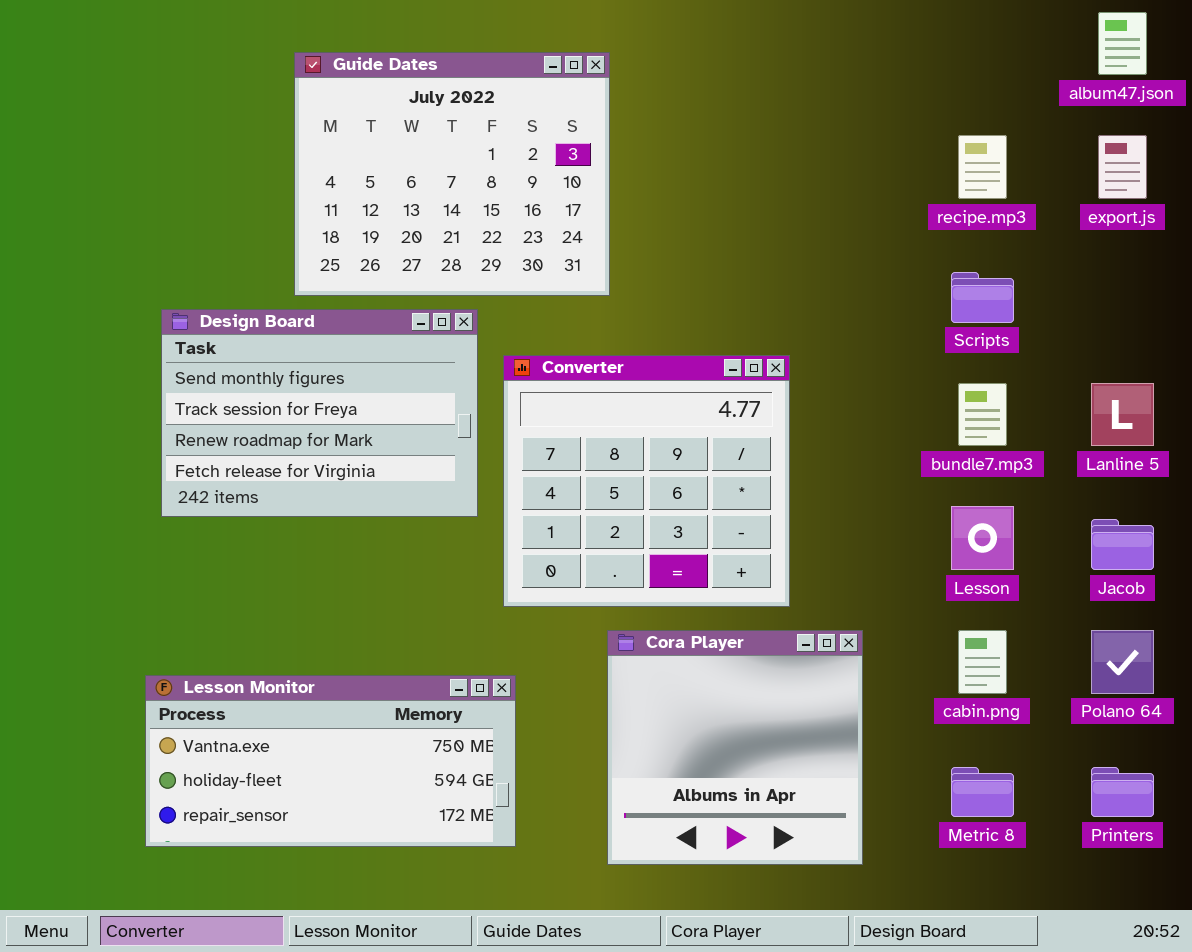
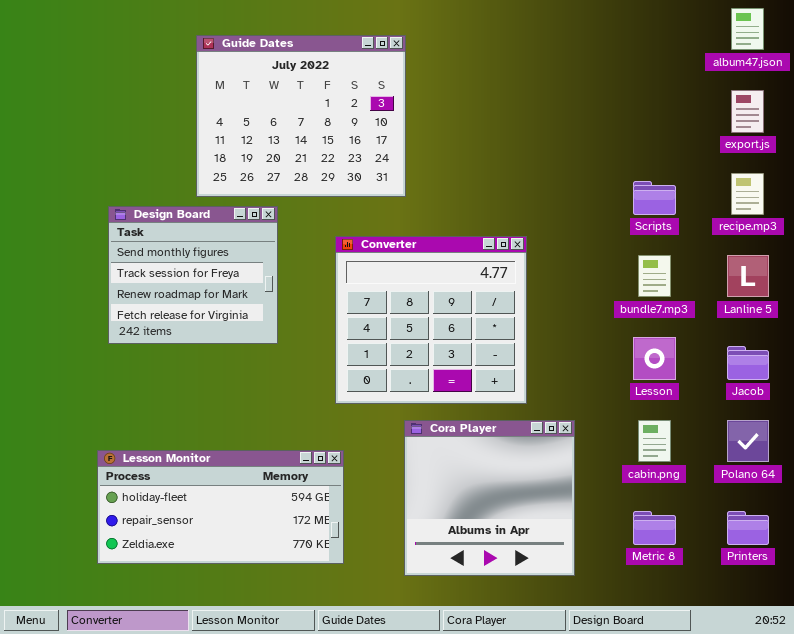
recipe.mp3: [958,135,1007,199] -> [731,173,764,215], moved
Design Board: [161,309,478,517] -> [108,206,278,344], resized
Lesson Monitor: [145,675,516,847] -> [97,450,344,564], scrolled down 1 row

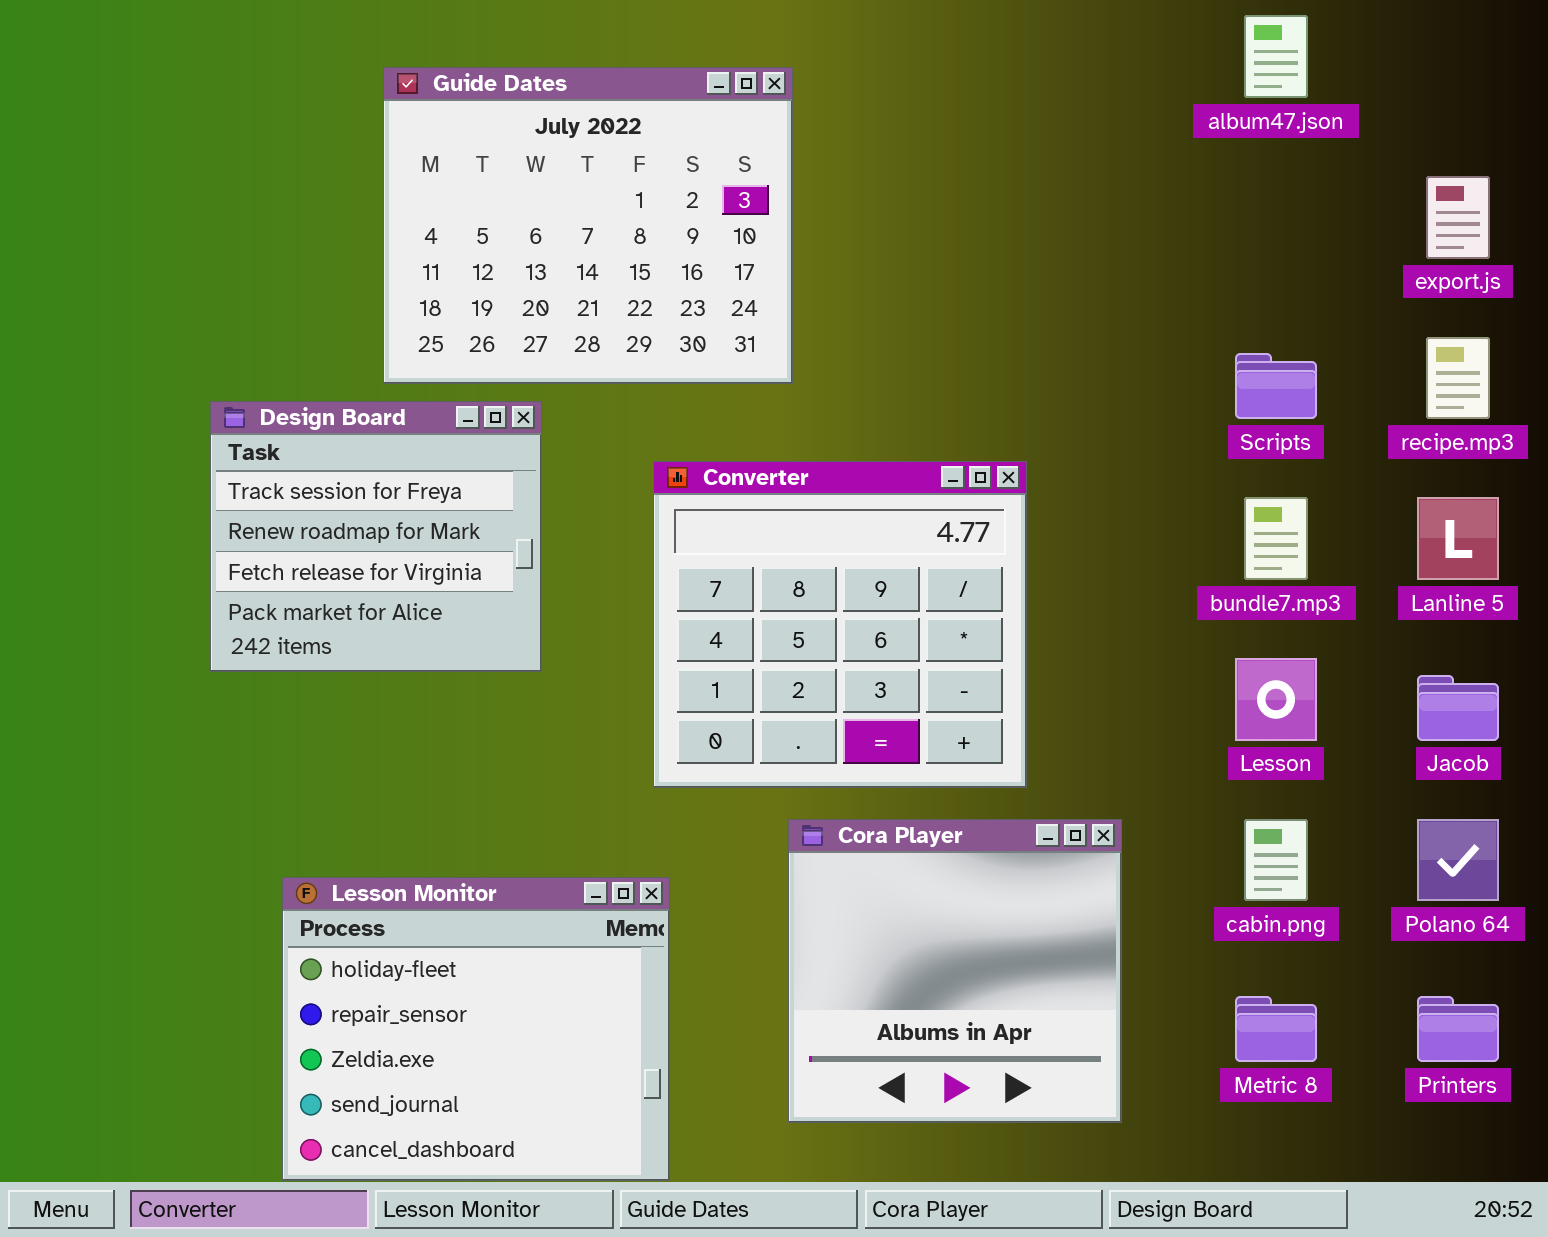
album47.json: [731,8,764,50] -> [1244,15,1308,98], moved
Design Board: [108,206,278,344] -> [210,401,542,672], scrolled down 1 row
Lesson Monitor: [97,450,344,564] -> [282,877,670,1181], resized

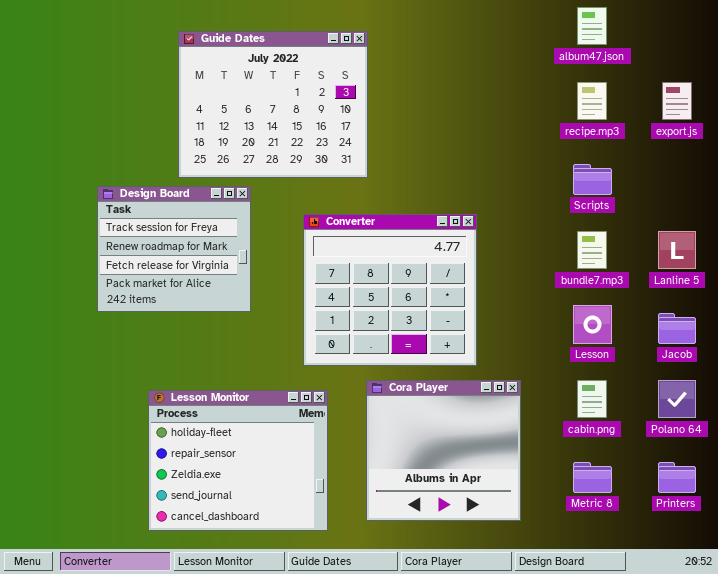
recipe.mp3: [1426,337,1490,419] -> [577,82,607,120], moved
Lesson Monitor: [282,877,670,1181] -> [148,390,328,531], moved

